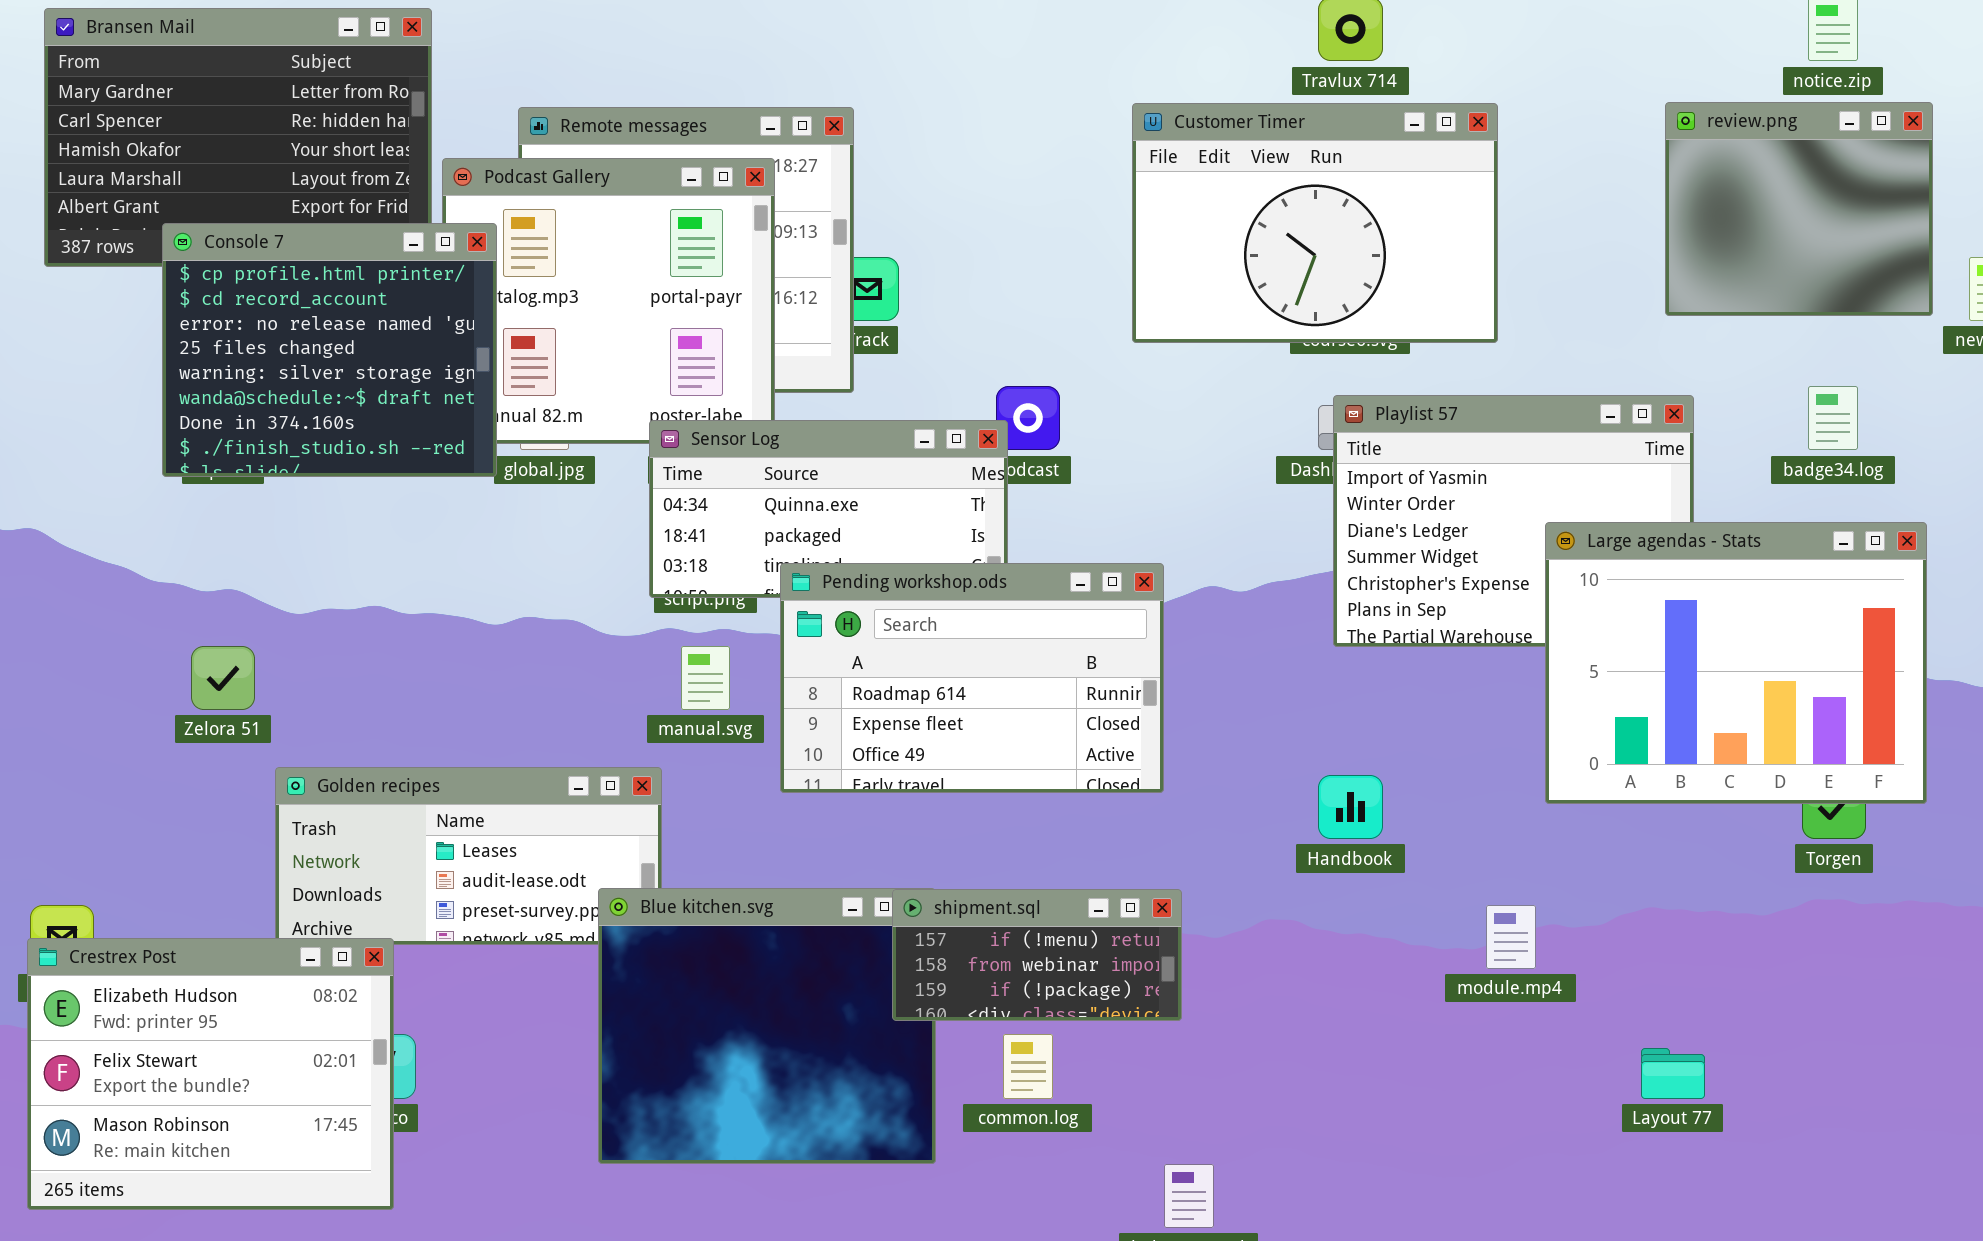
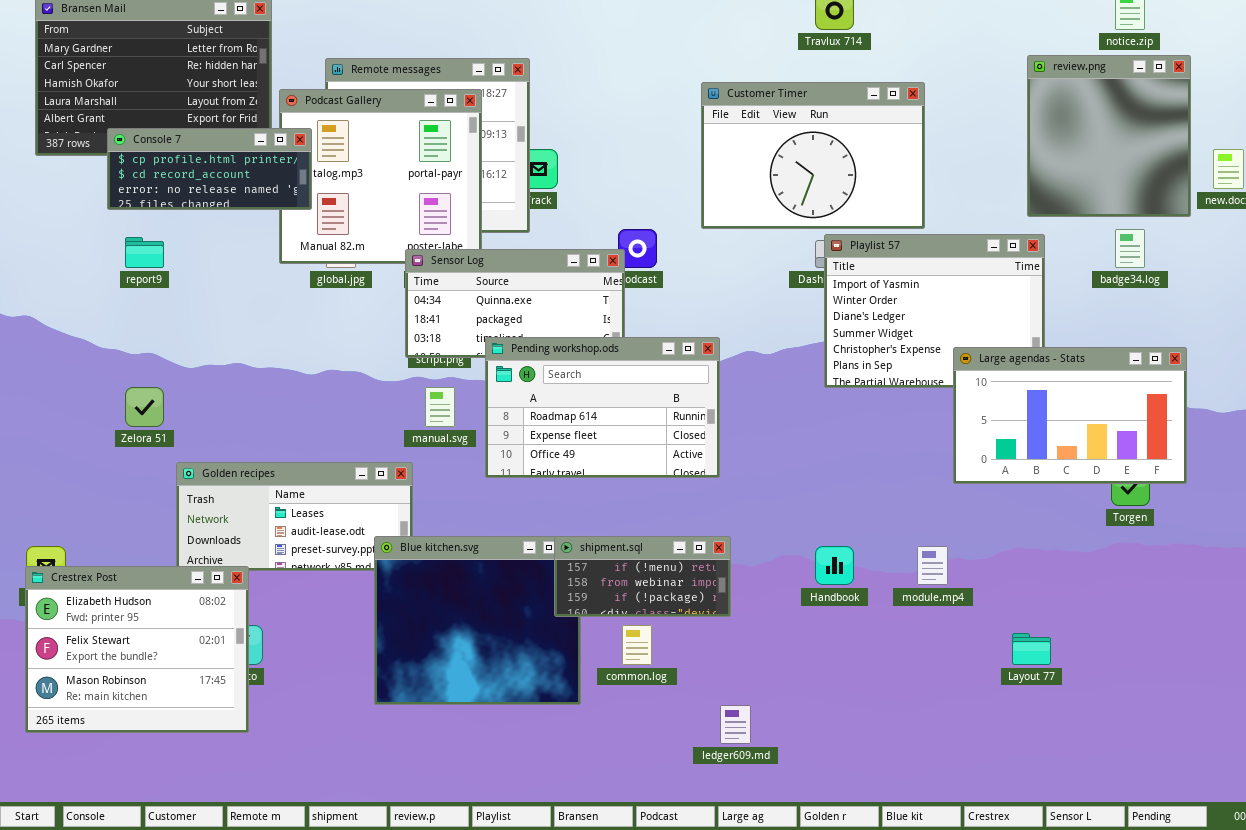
review.png: [1665,102,1933,316] -> [1027,55,1191,217], resized
Customer Timer: [1132,103,1498,343] -> [701,82,925,229], moved
Console 7: [162,223,497,477] -> [107,128,312,210], resized
Large agendas - Stats: [1545,522,1927,804] -> [953,347,1187,484], resized
Handbook: [1318,775,1383,839] -> [815,546,854,585], moved

